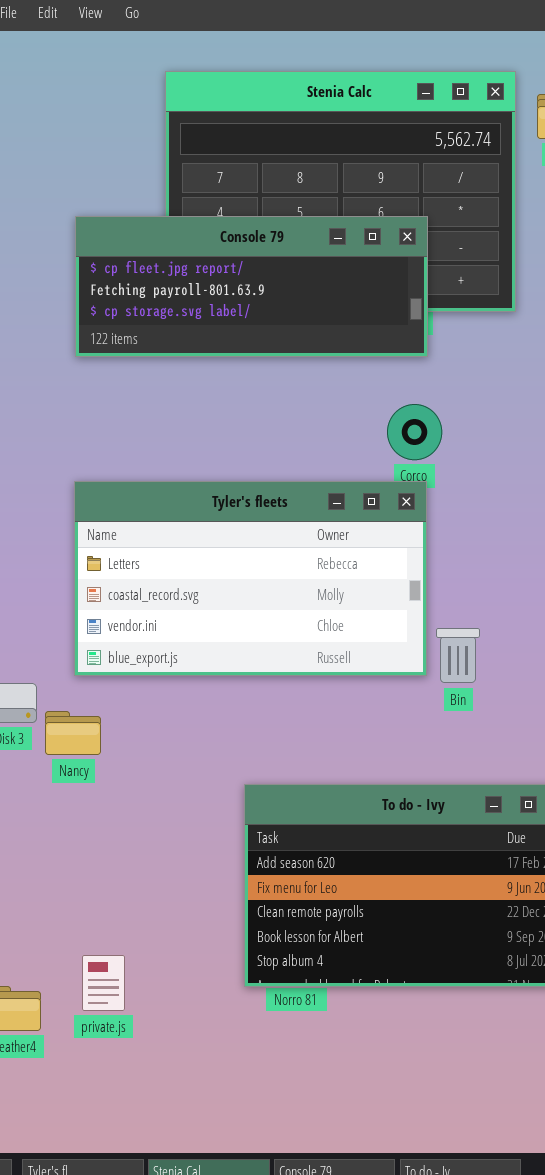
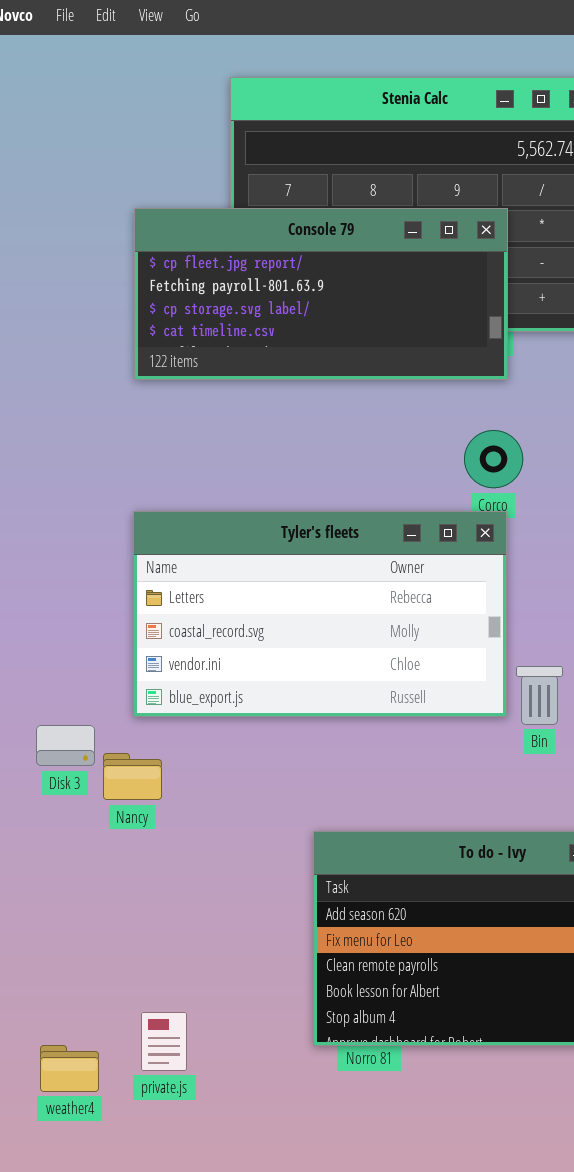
Console 79: [75,216,428,357] -> [134,208,508,380], resized

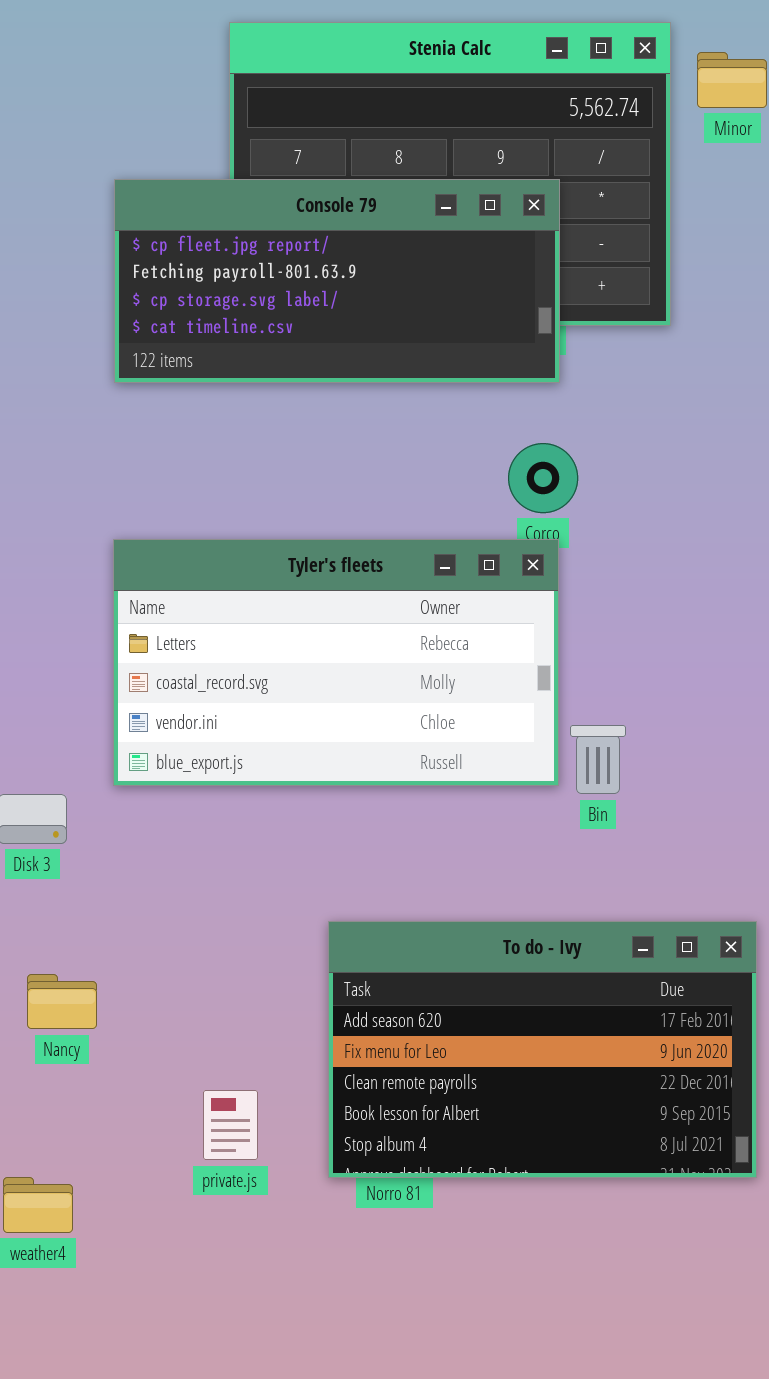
Nancy: [103,753,162,800] -> [27,974,97,1029], moved
private.js: [141,1012,187,1071] -> [203,1090,258,1160], moved

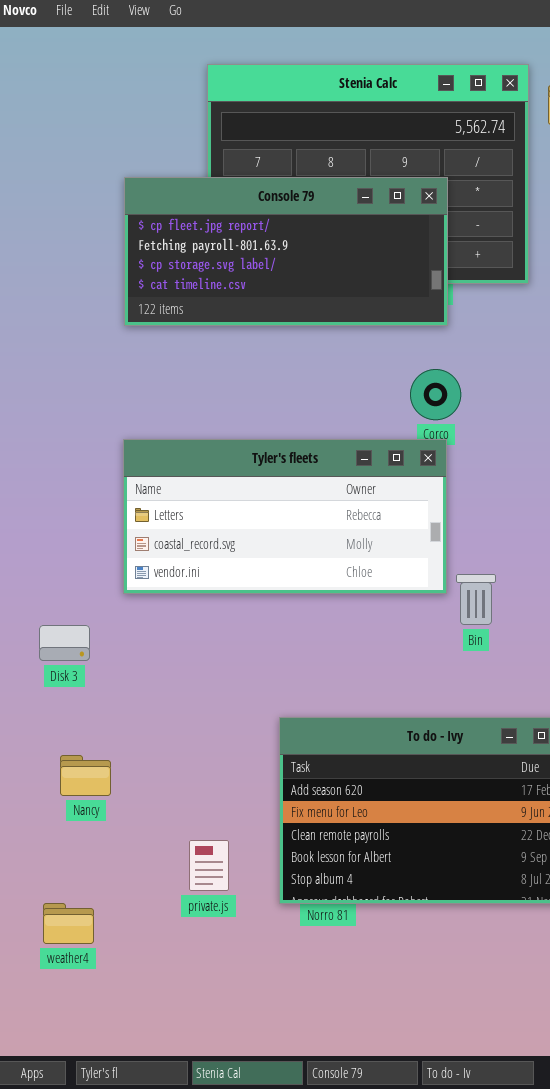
Tyler's fleets: [113,539,559,786] -> [123,439,447,594], resized

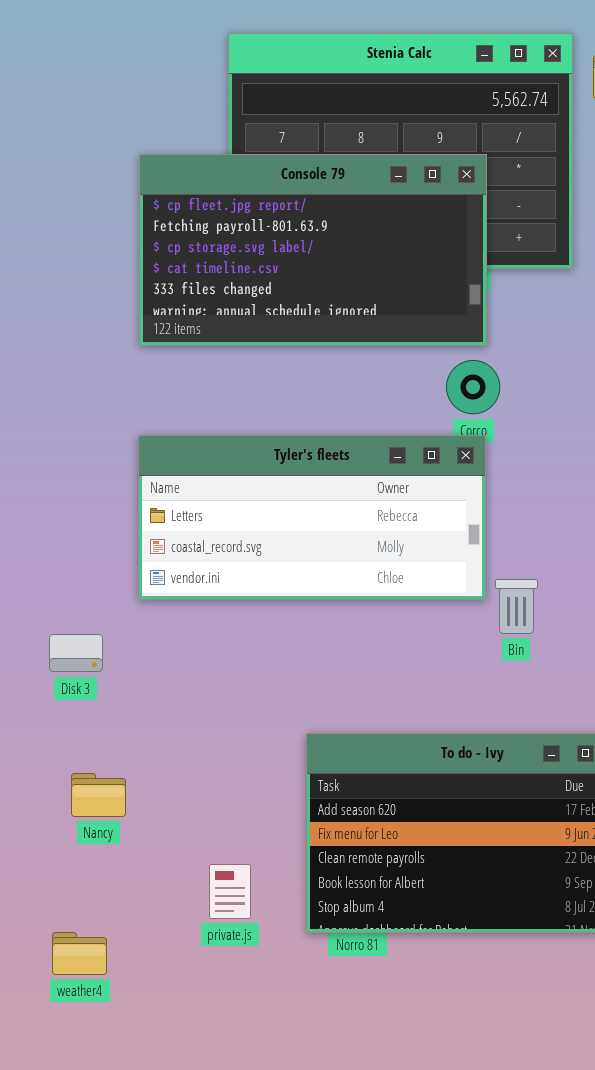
Console 79: [124,177,448,326] -> [139,154,487,346], resized

